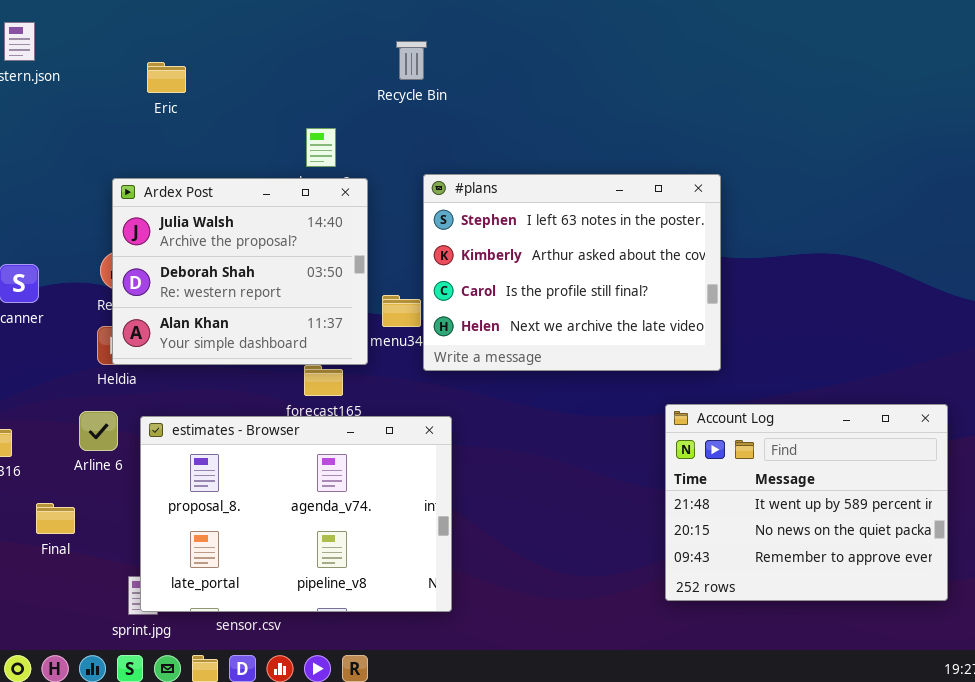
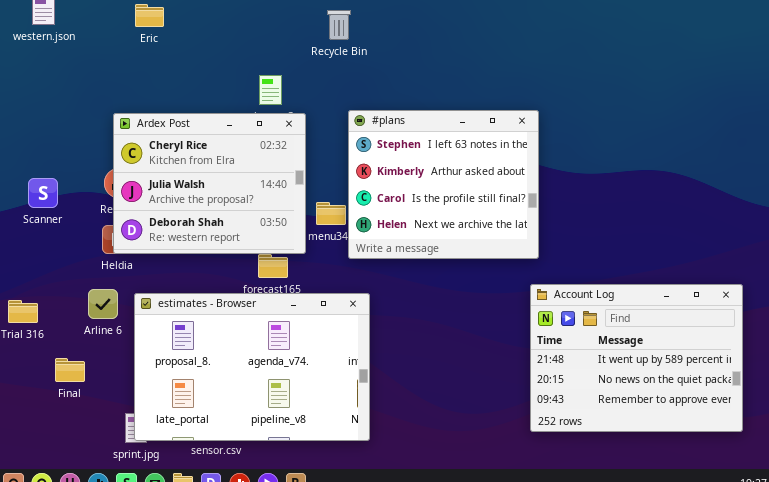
Eric: [147,62,186,93] -> [135,4,164,27], moved
#plans: [423,174,721,371] -> [348,110,539,259], resized
Ardex Post: [112,178,368,365] -> [113,113,306,254], scrolled up 1 row

